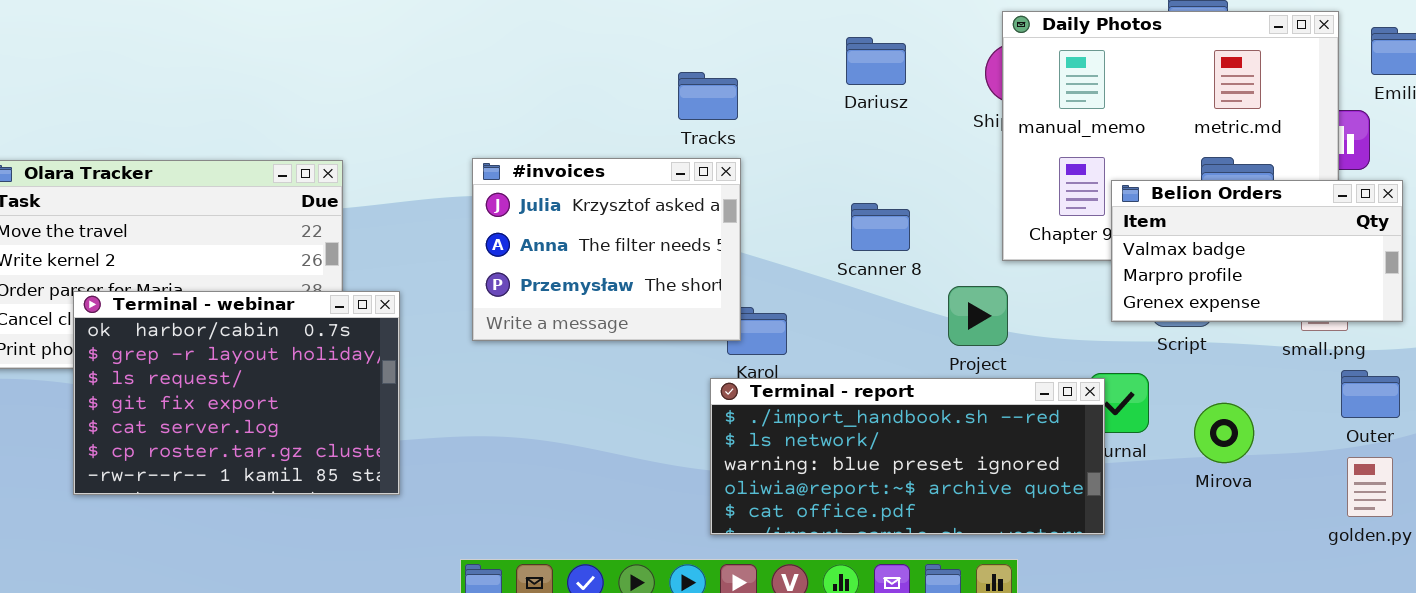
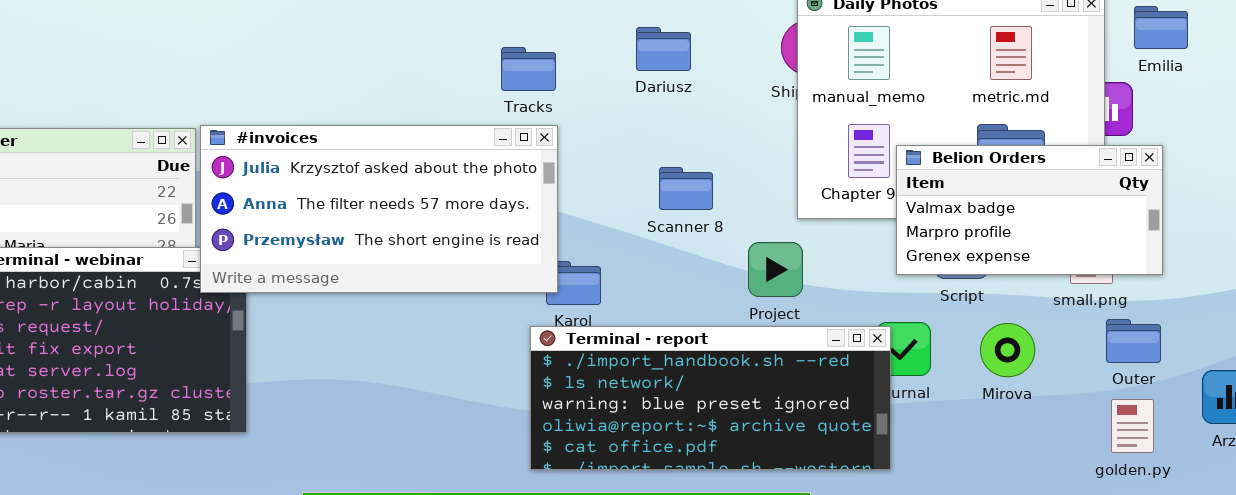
Dariusz: [846,37,906,85] -> [636,27,691,71], moved
#invoices: [472,158,741,341] -> [200,125,558,293], resized
Mirova: [1194,403,1254,463] -> [980,323,1035,377], moved

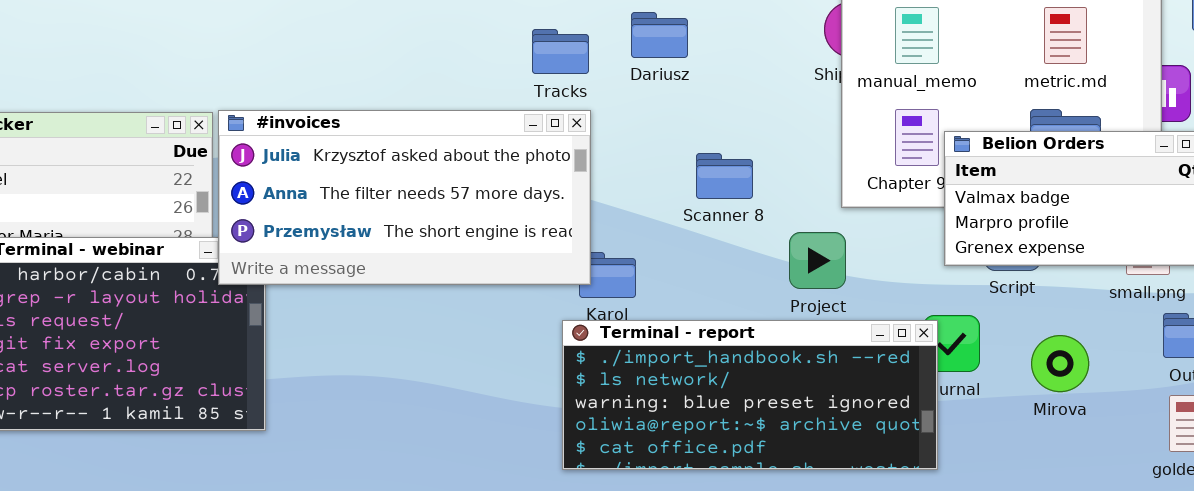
Dariusz: [636,27,691,71] -> [631,12,688,58], moved
Mirova: [980,323,1035,377] -> [1031,335,1089,392], moved

